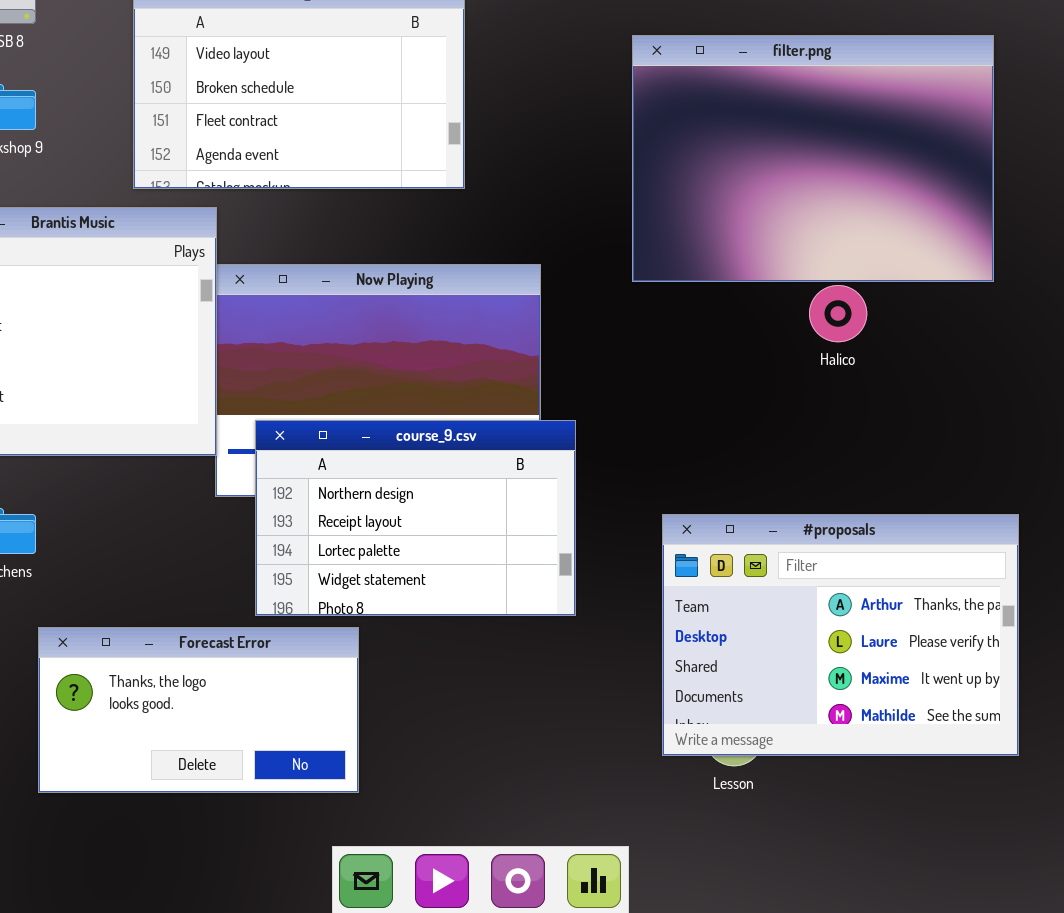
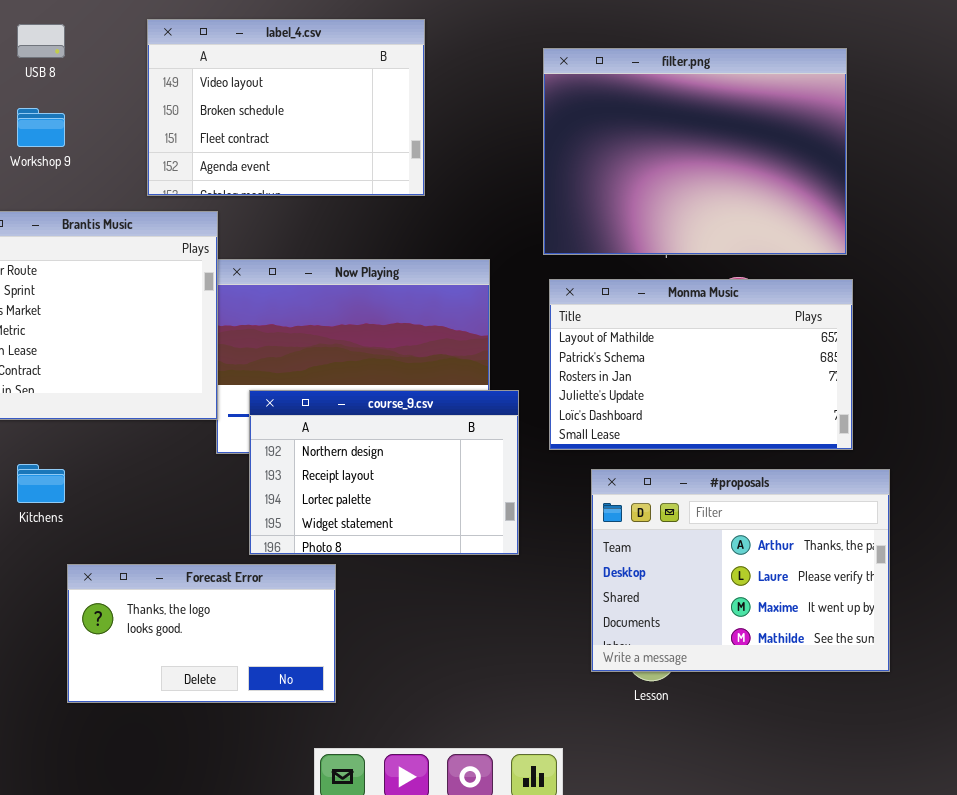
filter.png: [632,35,994,282] -> [543,48,847,255], moved
Monma Music: none -> [549,279,853,450], opened

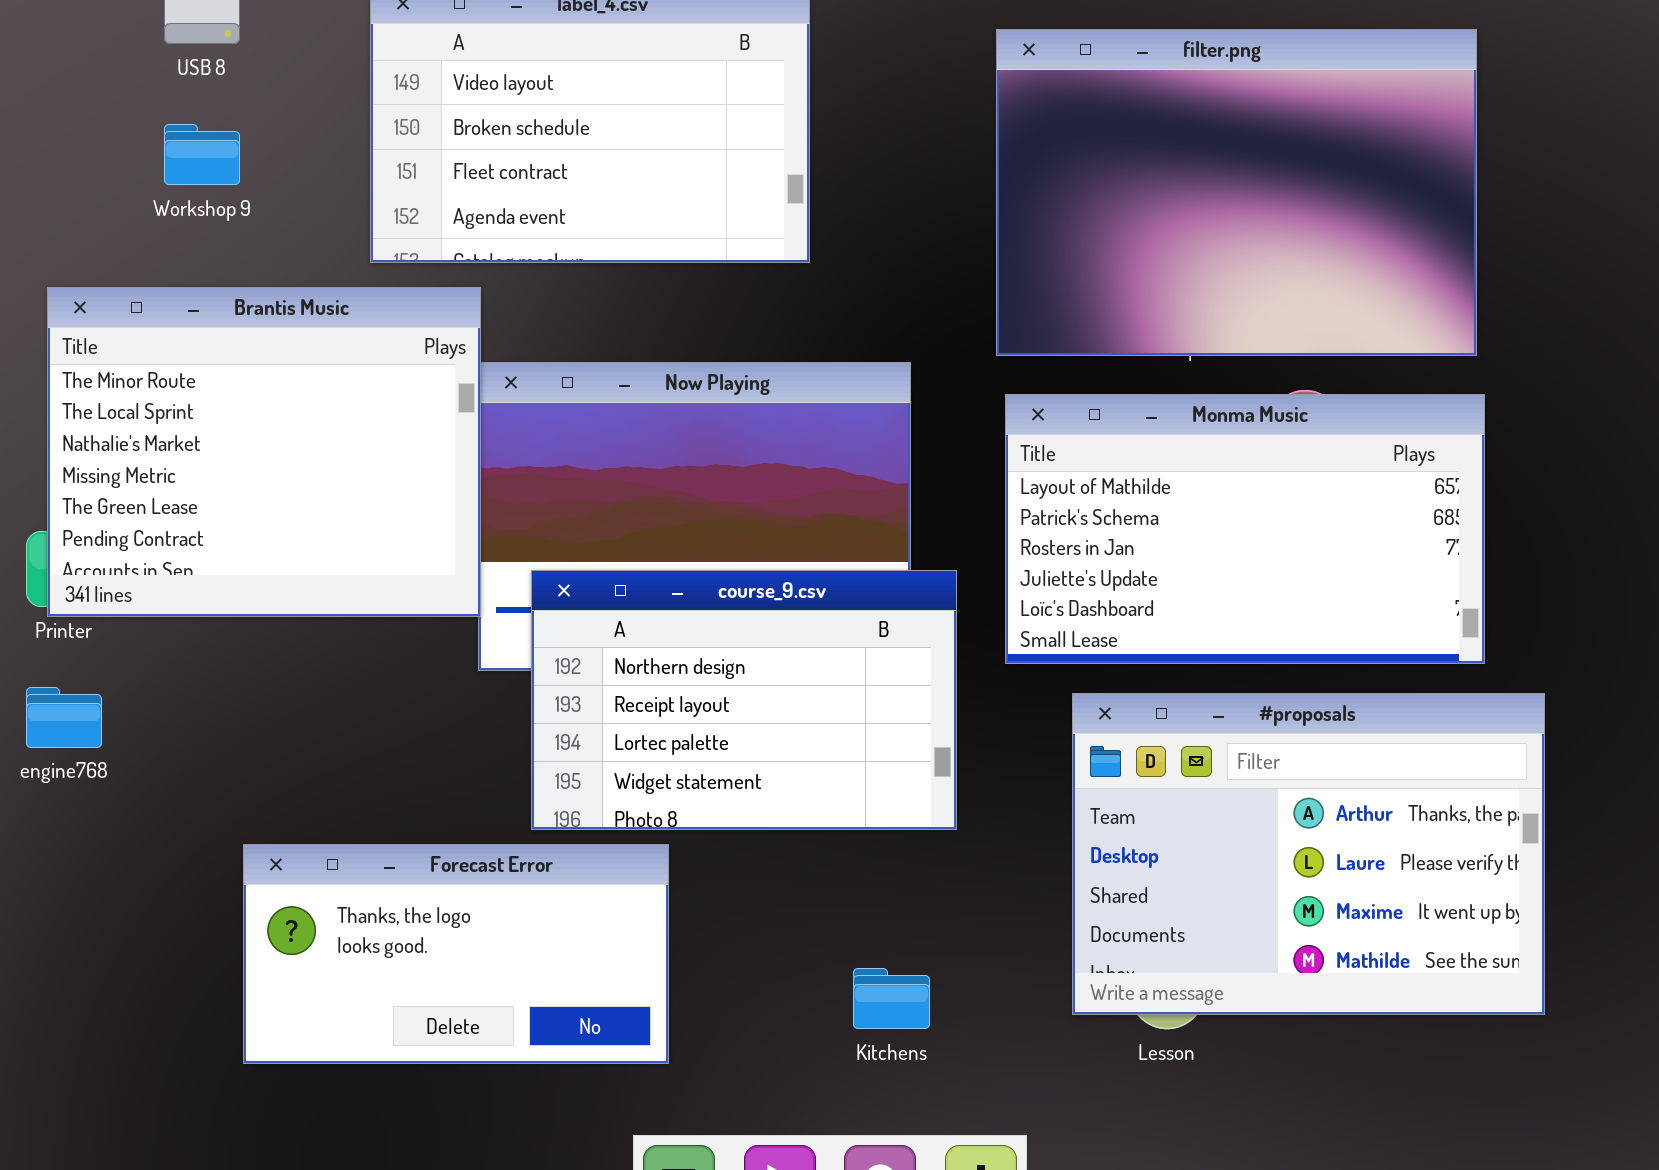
Kitchens: [17,464,65,503] -> [853,968,930,1029], moved

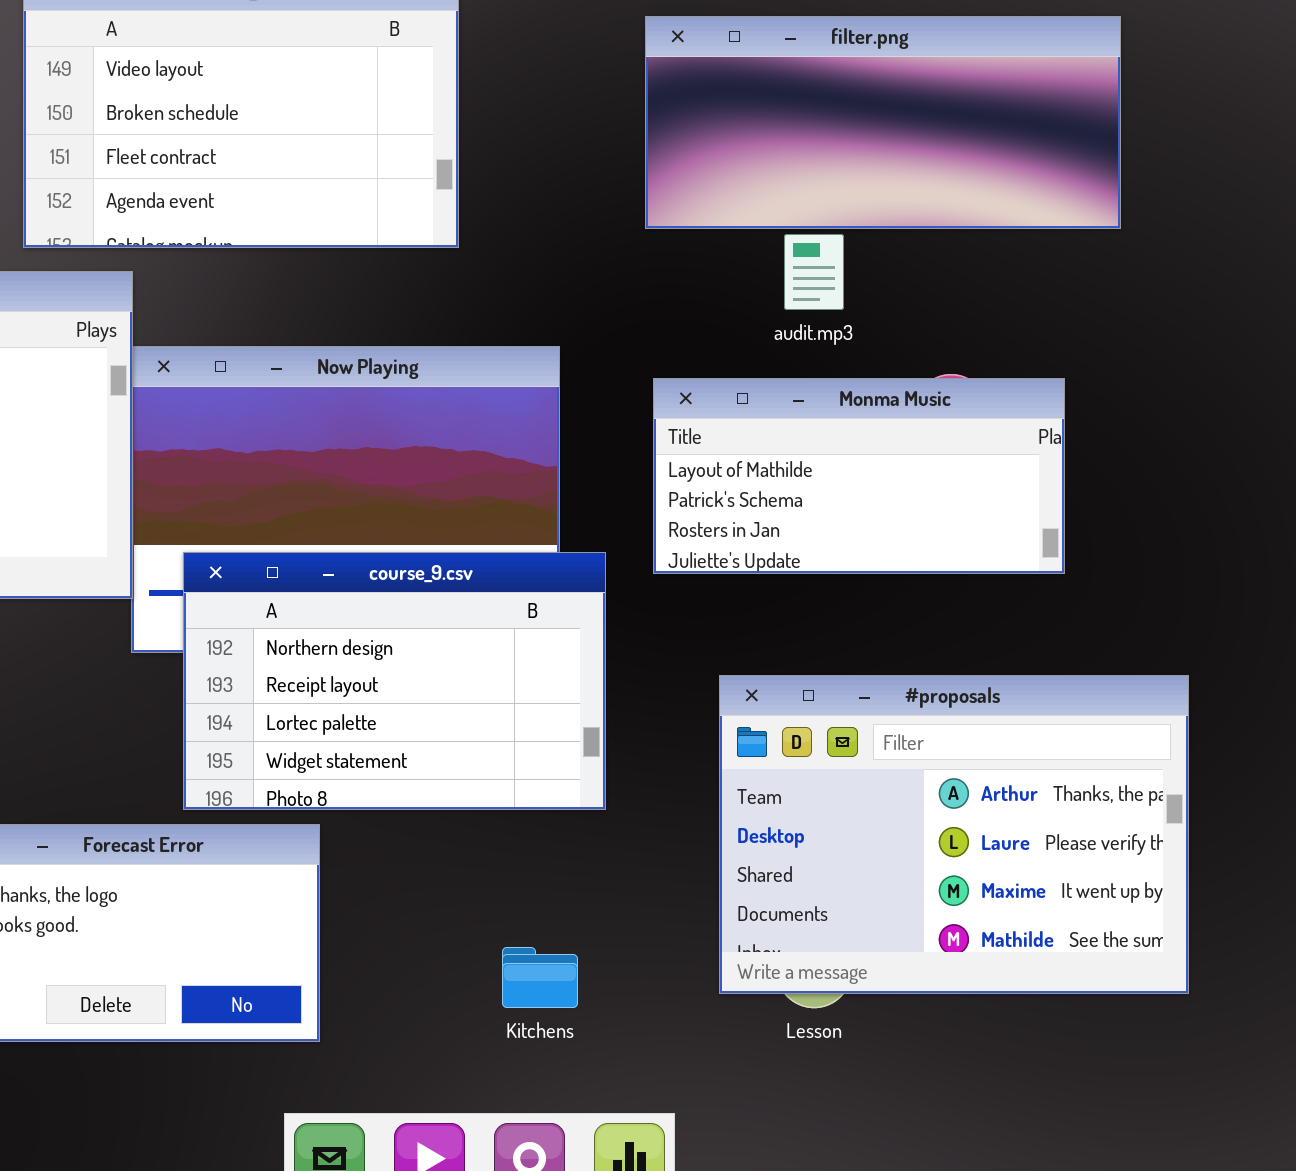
filter.png: [996,29,1477,356] -> [645,16,1121,229], resized
Monma Music: [1005,394,1485,664] -> [653,378,1065,574], resized

